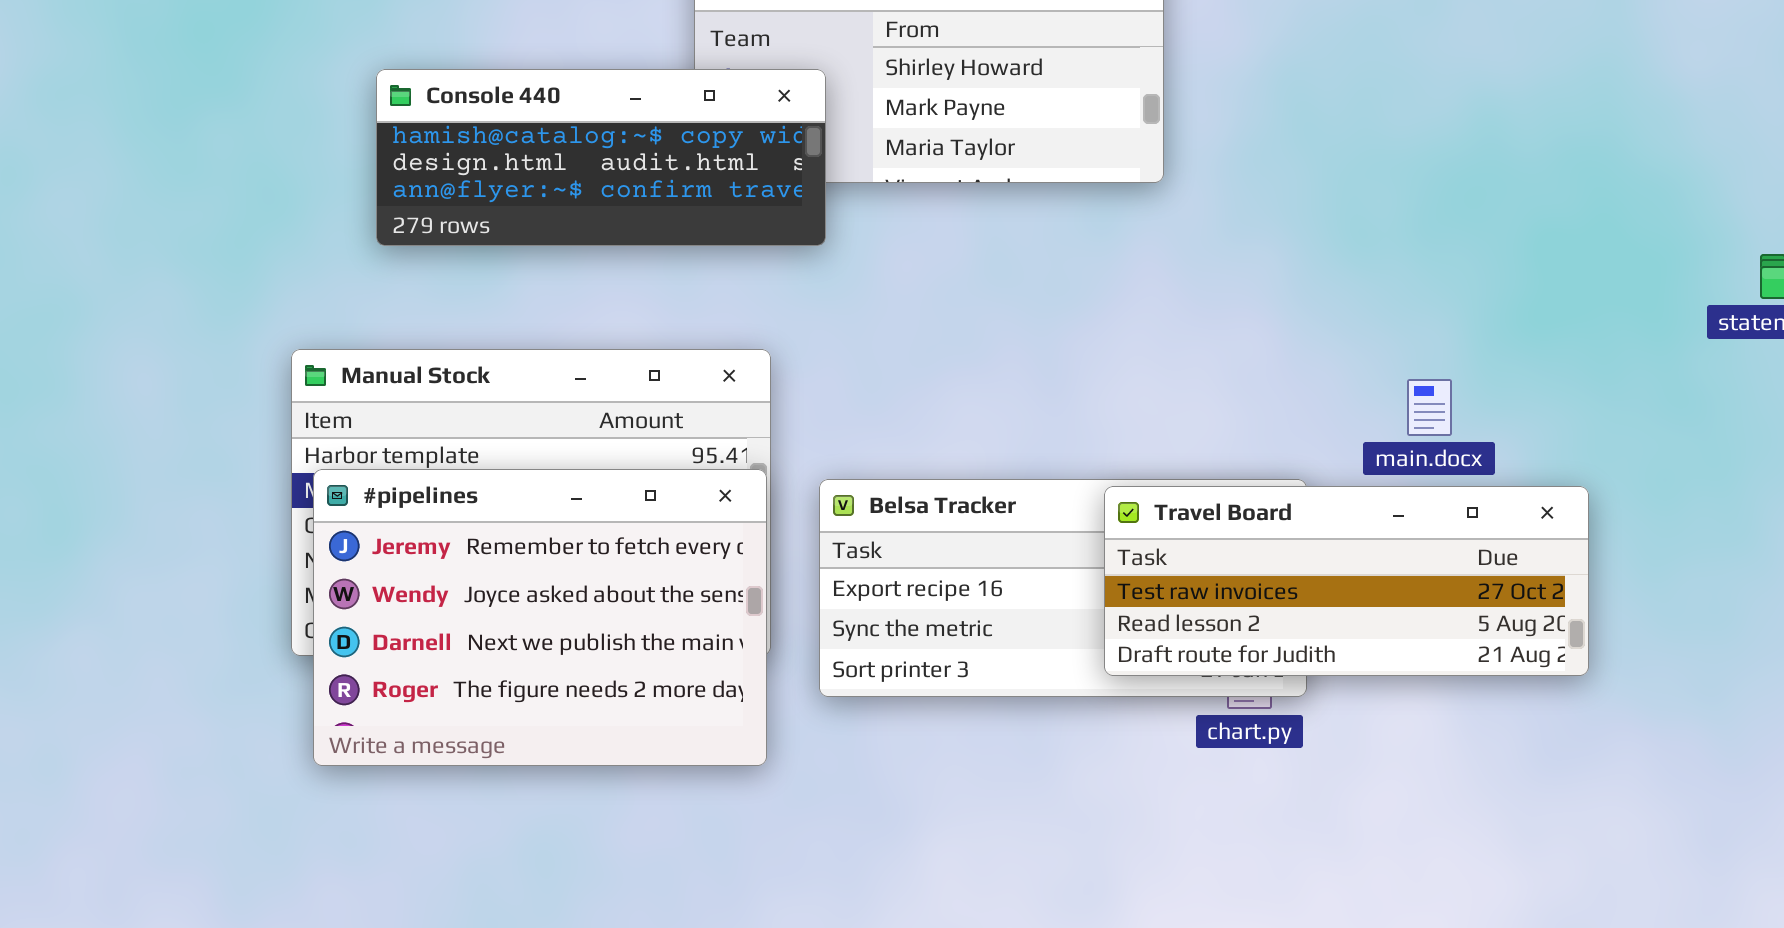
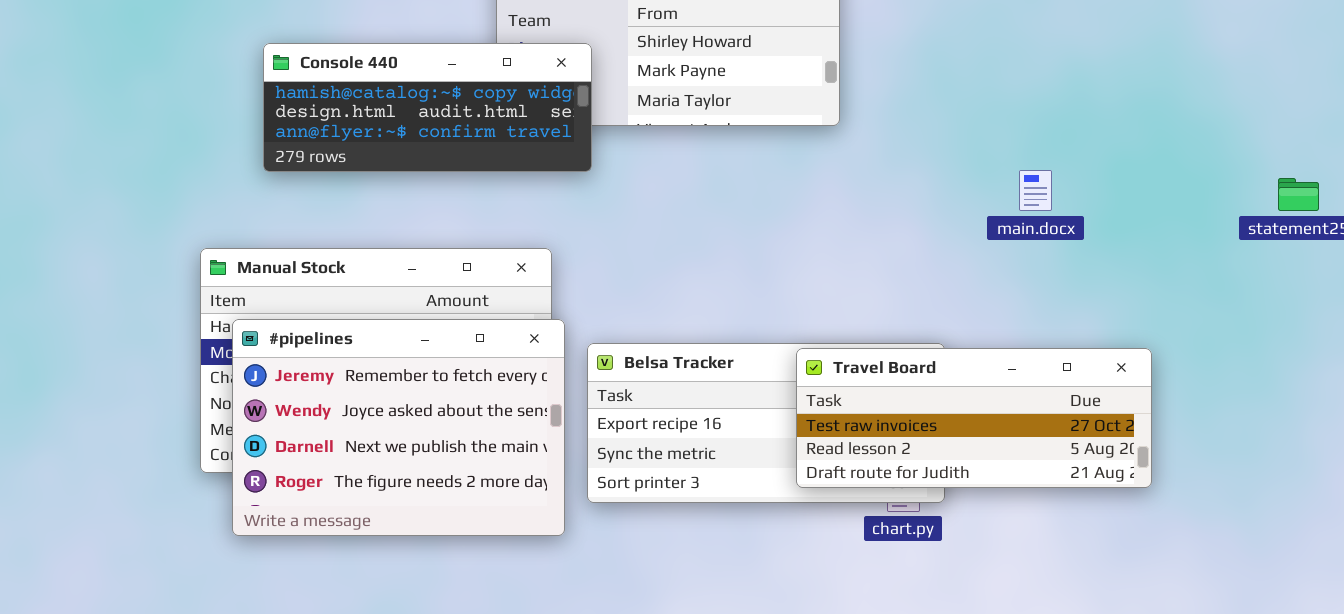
main.docx: [1407,379,1452,436] -> [1019,170,1052,211], moved
#pipelines: [313,469,767,766] -> [232,319,565,536], moved

